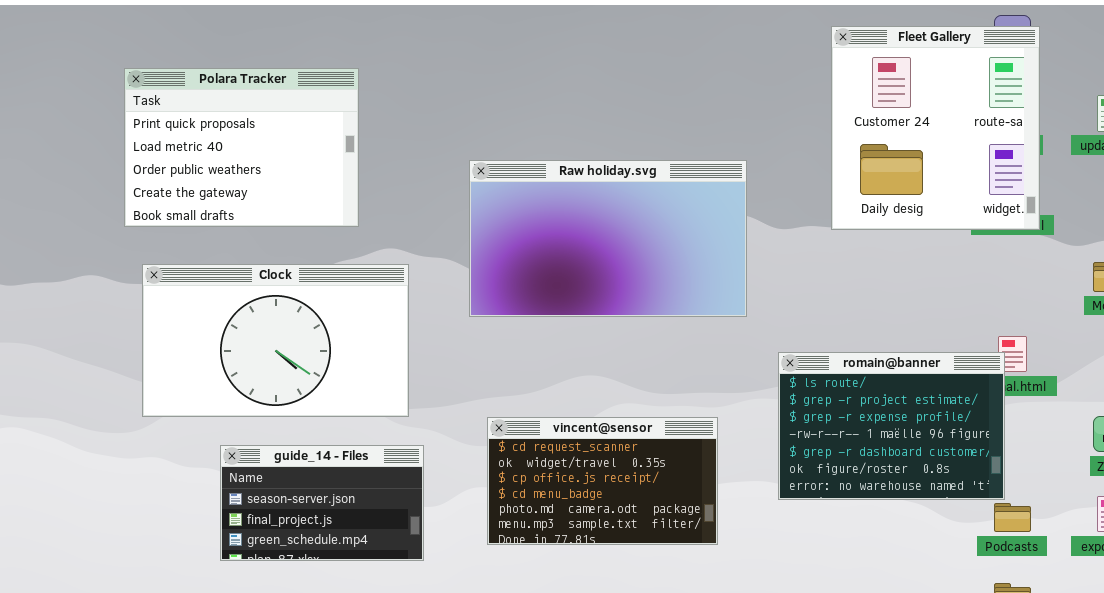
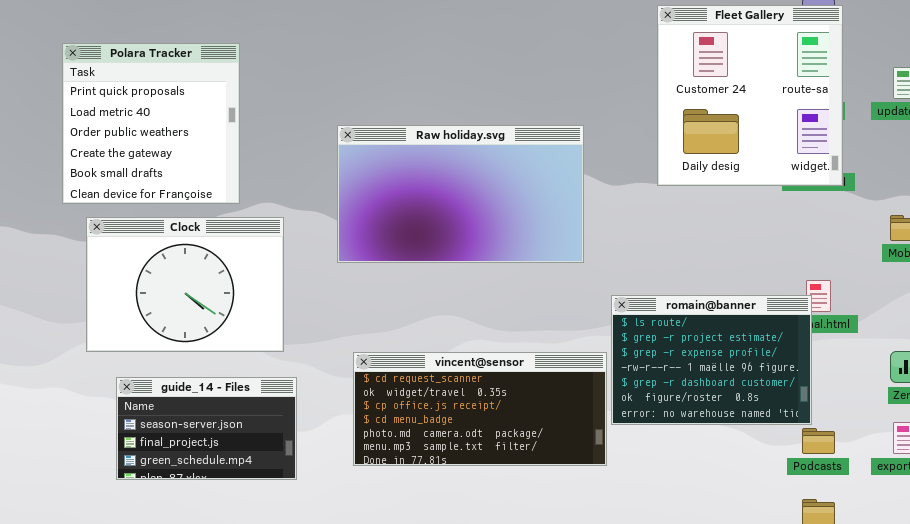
Polara Tracker: [124,68,359,227] -> [62,43,240,204], resized
Clock: [142,264,409,417] -> [86,217,284,352], resized
vincent@sensor: [487,417,718,545] -> [353,352,607,466], resized

